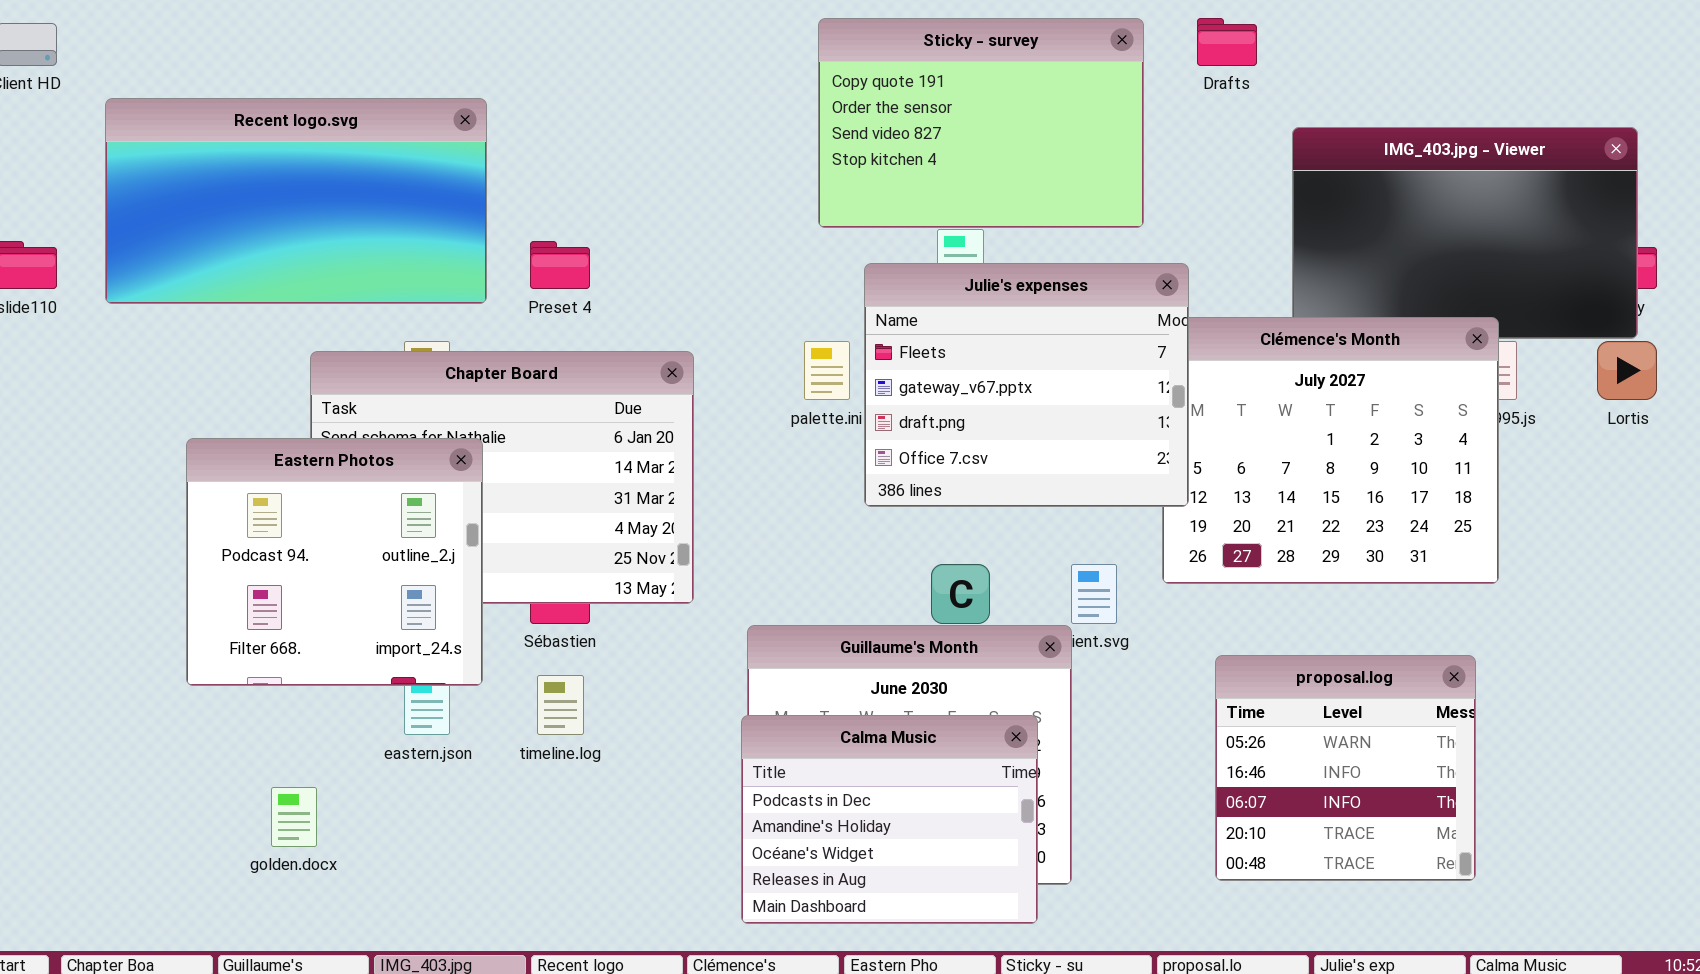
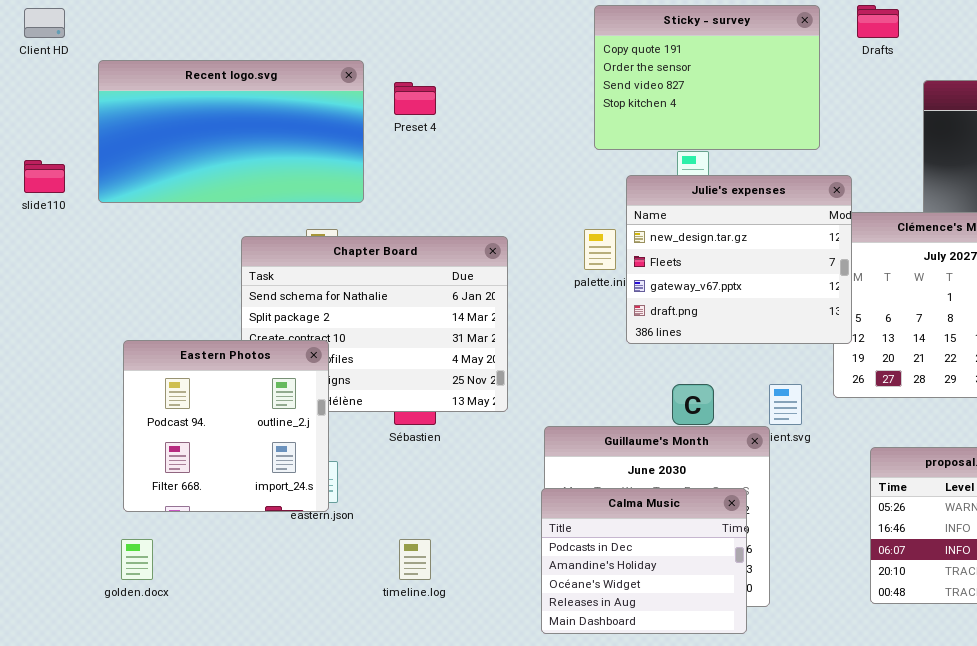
Preset 4: [530,241,590,289] -> [394,82,436,115], moved
Julie's expenses: [864,263,1189,507] -> [626,175,852,344], scrolled up 1 row
Eastern Photos: [186,438,483,686] -> [123,340,329,512], moved
timeline.log: [537,675,584,735] -> [399,539,431,580], moved
golden.docx: [271,787,317,847] -> [121,539,153,580], moved

